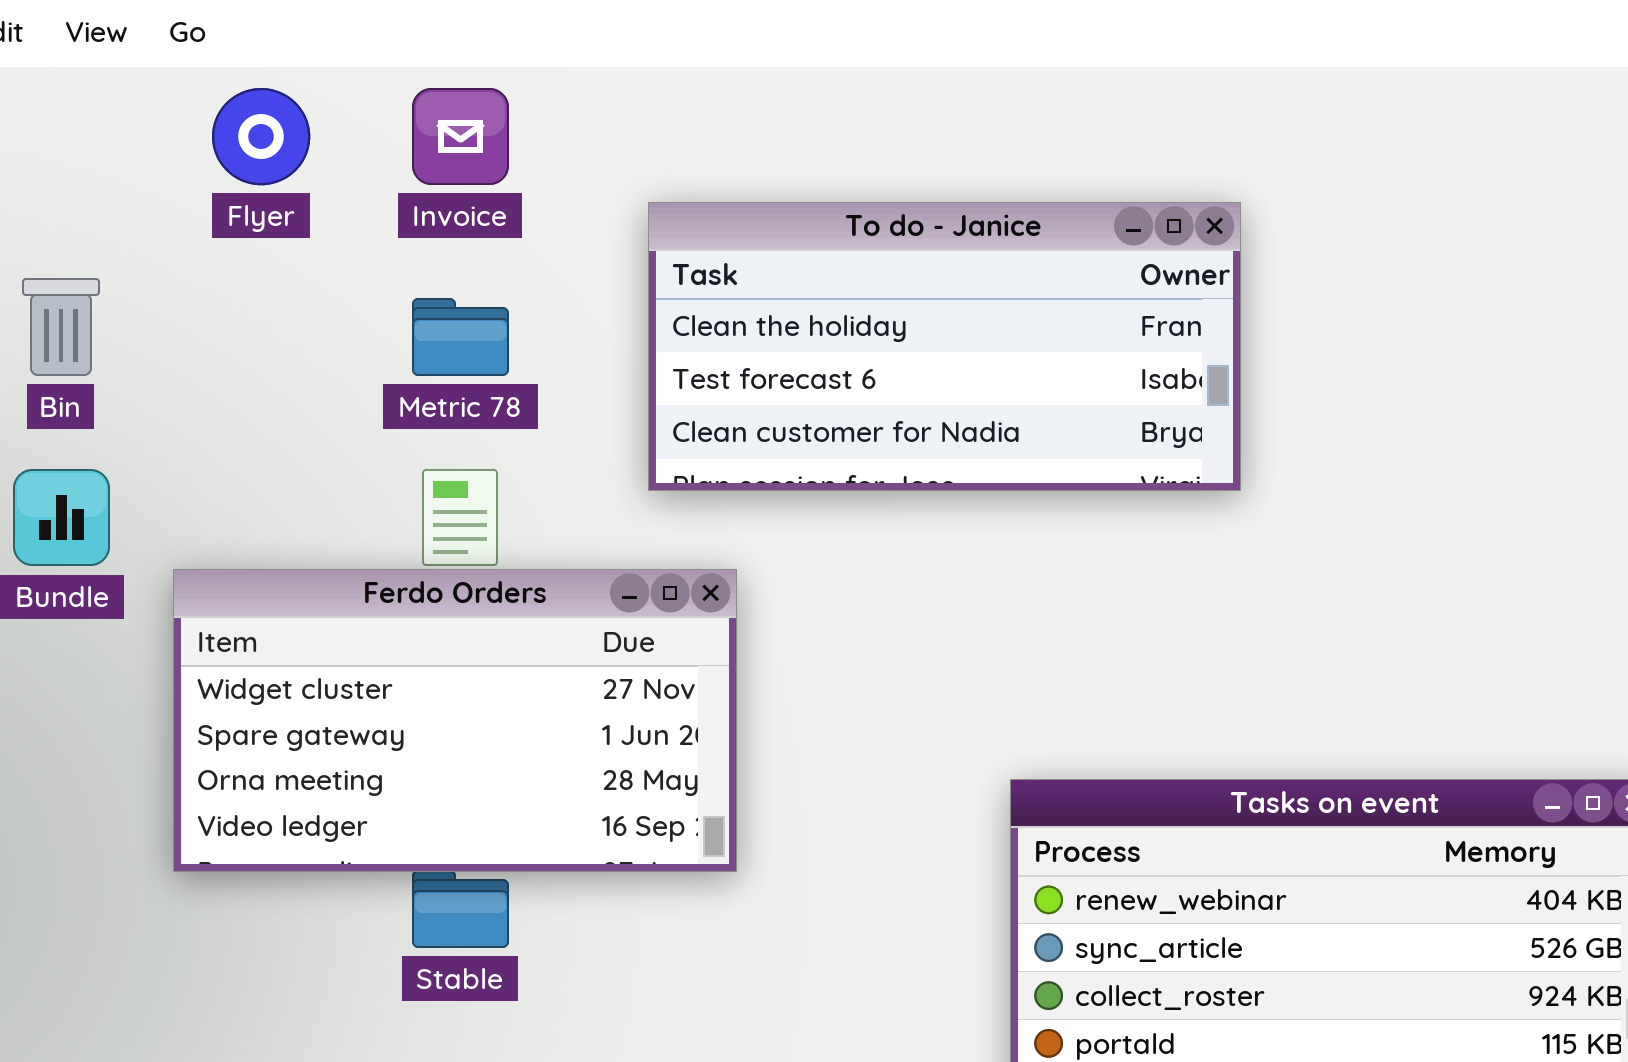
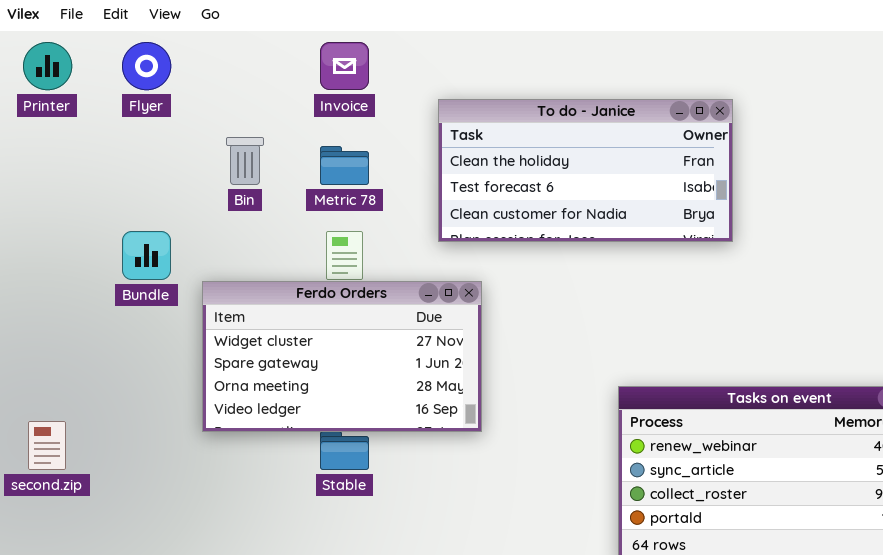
Flyer: [212,88,310,185] -> [122,42,171,90], moved
Bin: [22,278,100,376] -> [226,137,264,185], moved

